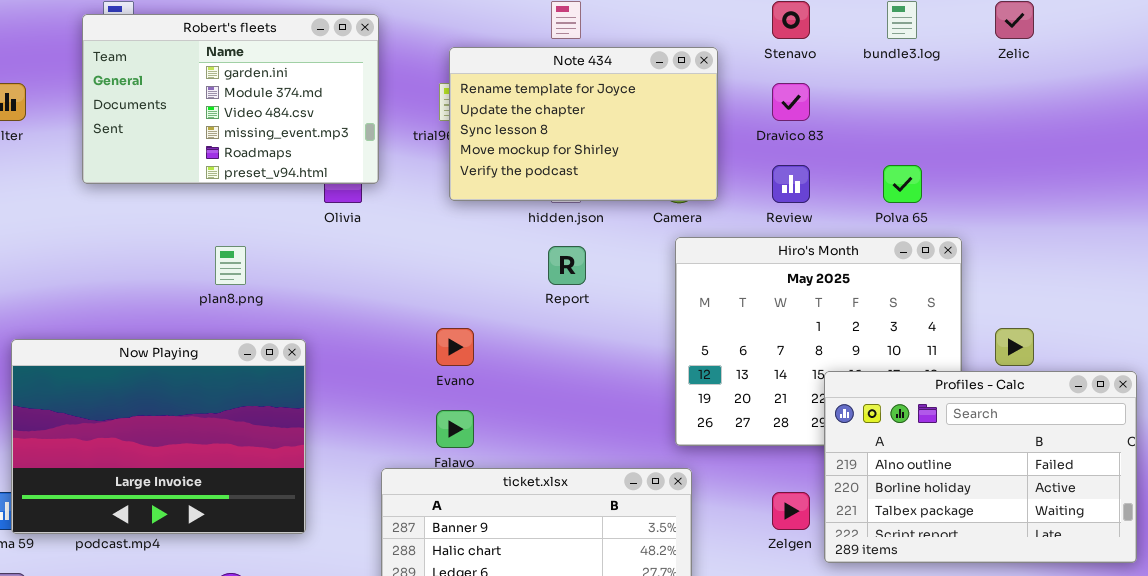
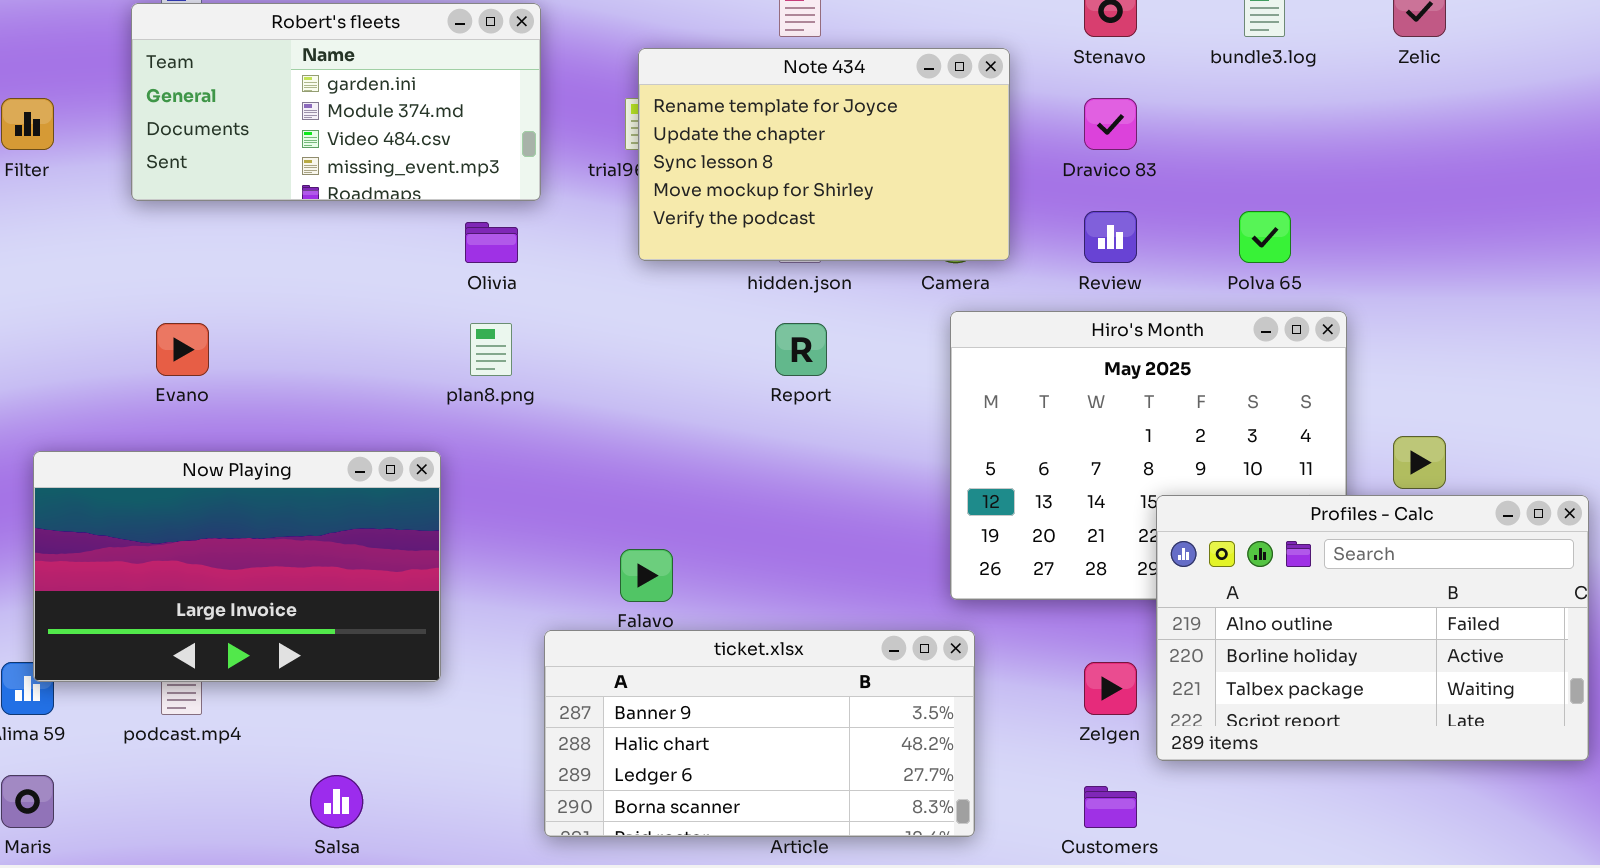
Robert's fleets: [82,14,379,184] -> [131,3,541,201], resized
plan8.png: [215,246,246,285] -> [470,323,512,376], moved
Evano: [436,328,474,366] -> [156,323,209,376], moved
Now Playing: [11,339,306,534] -> [33,451,441,682], resized

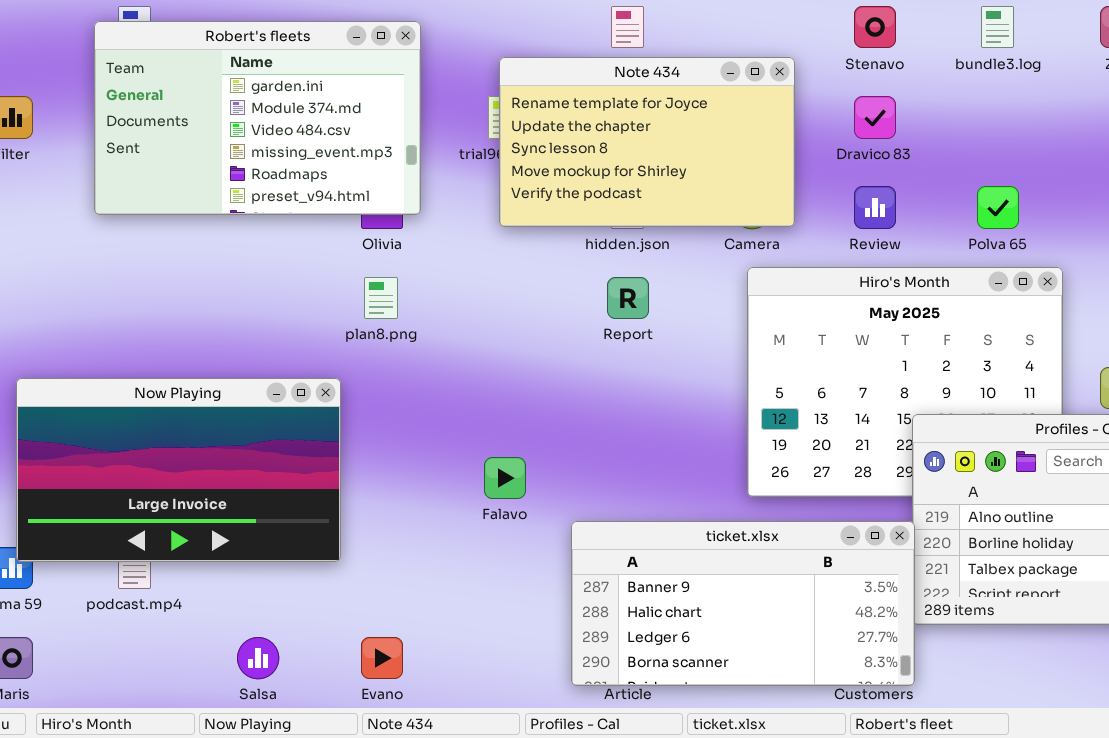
Robert's fleets: [131,3,541,201] -> [94,21,421,215], resized
Evano: [156,323,209,376] -> [361,637,403,679], moved
ticket.xlsx: [544,630,975,837] -> [571,521,915,686], moved

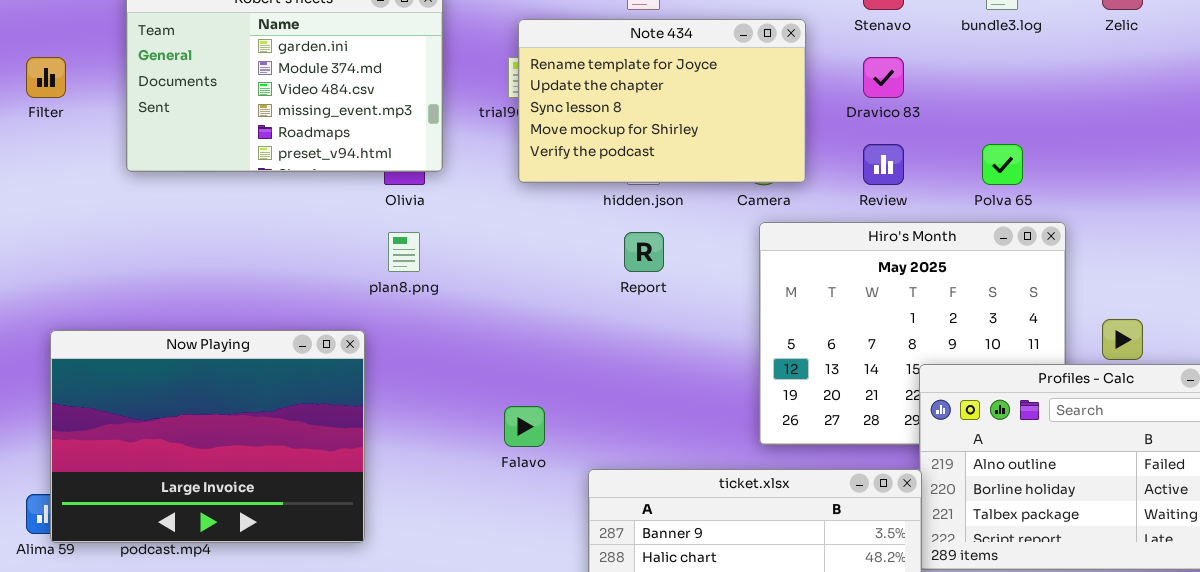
Now Playing: [16,378,341,562] -> [50,330,365,543], resized

